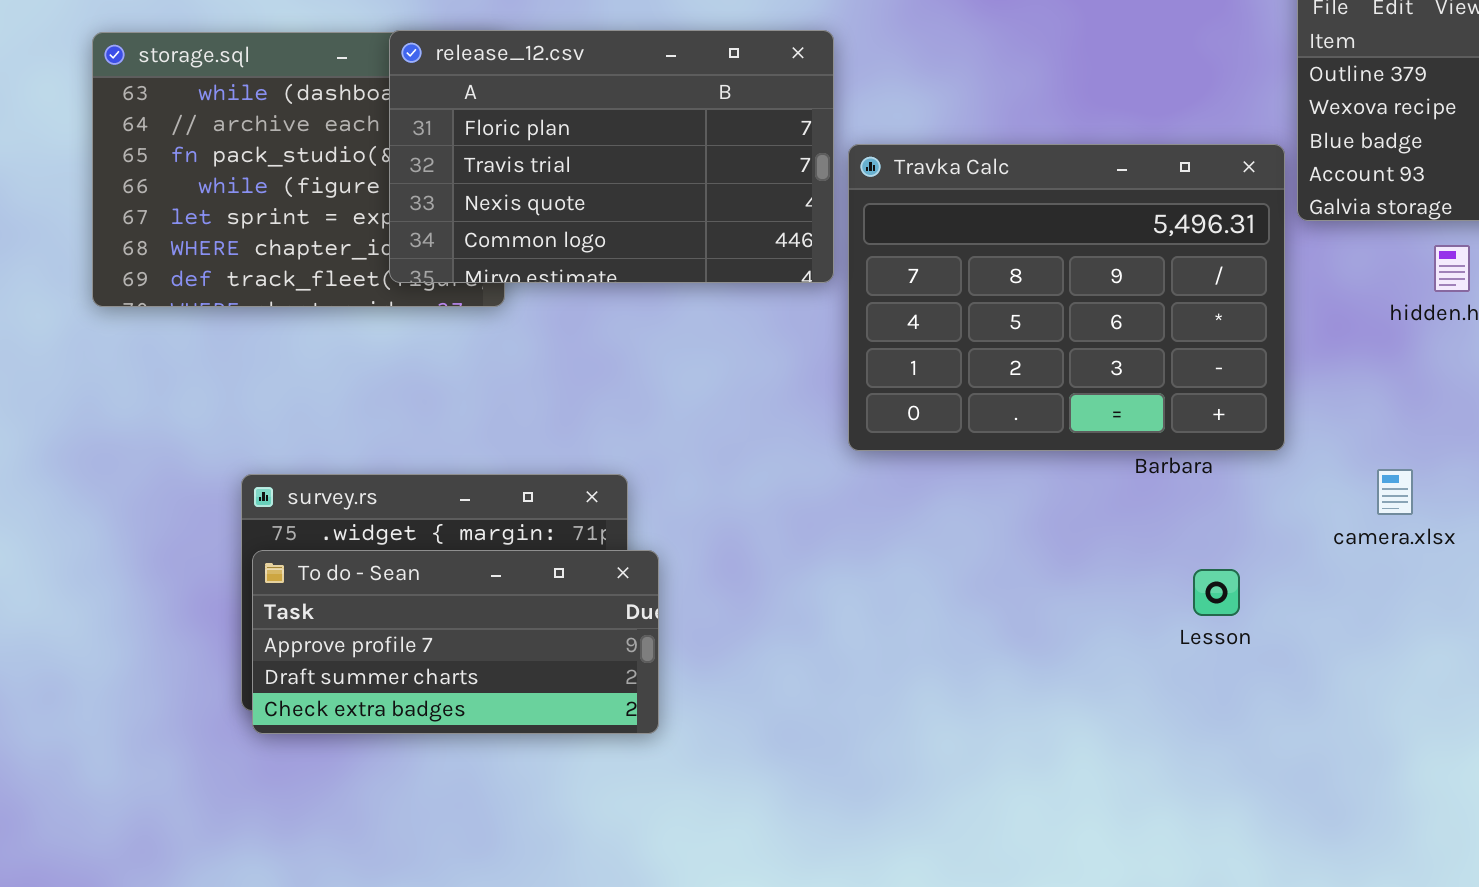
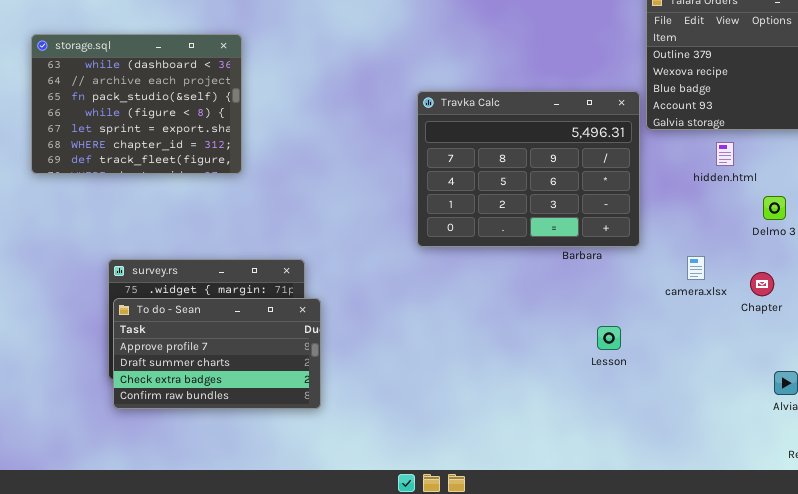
release_12.csv: [389,30,834,283] -> none, closed
To do - Sean: [252,550,659,734] -> [113,298,321,409], resized
Lesson: [1193,569,1240,616] -> [597,326,621,350], moved

